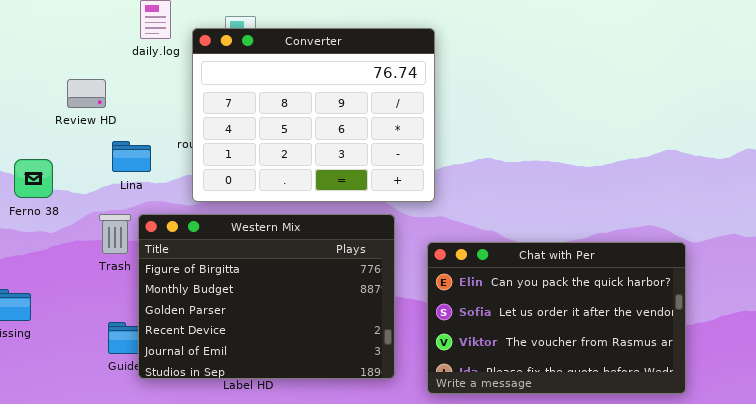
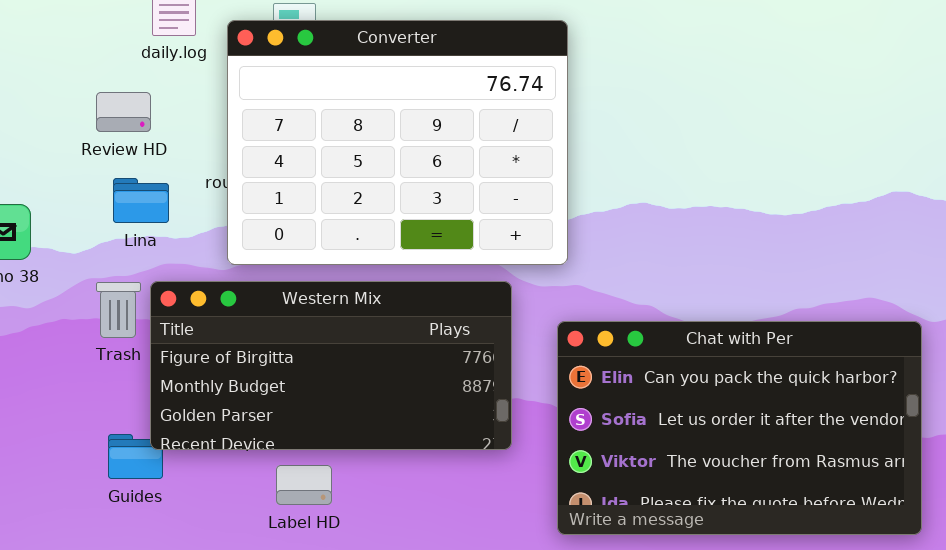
Review HD: [67,79,106,108] -> [96,92,151,132], moved
Western Mix: [138,214,395,379] -> [150,281,512,450], resized

